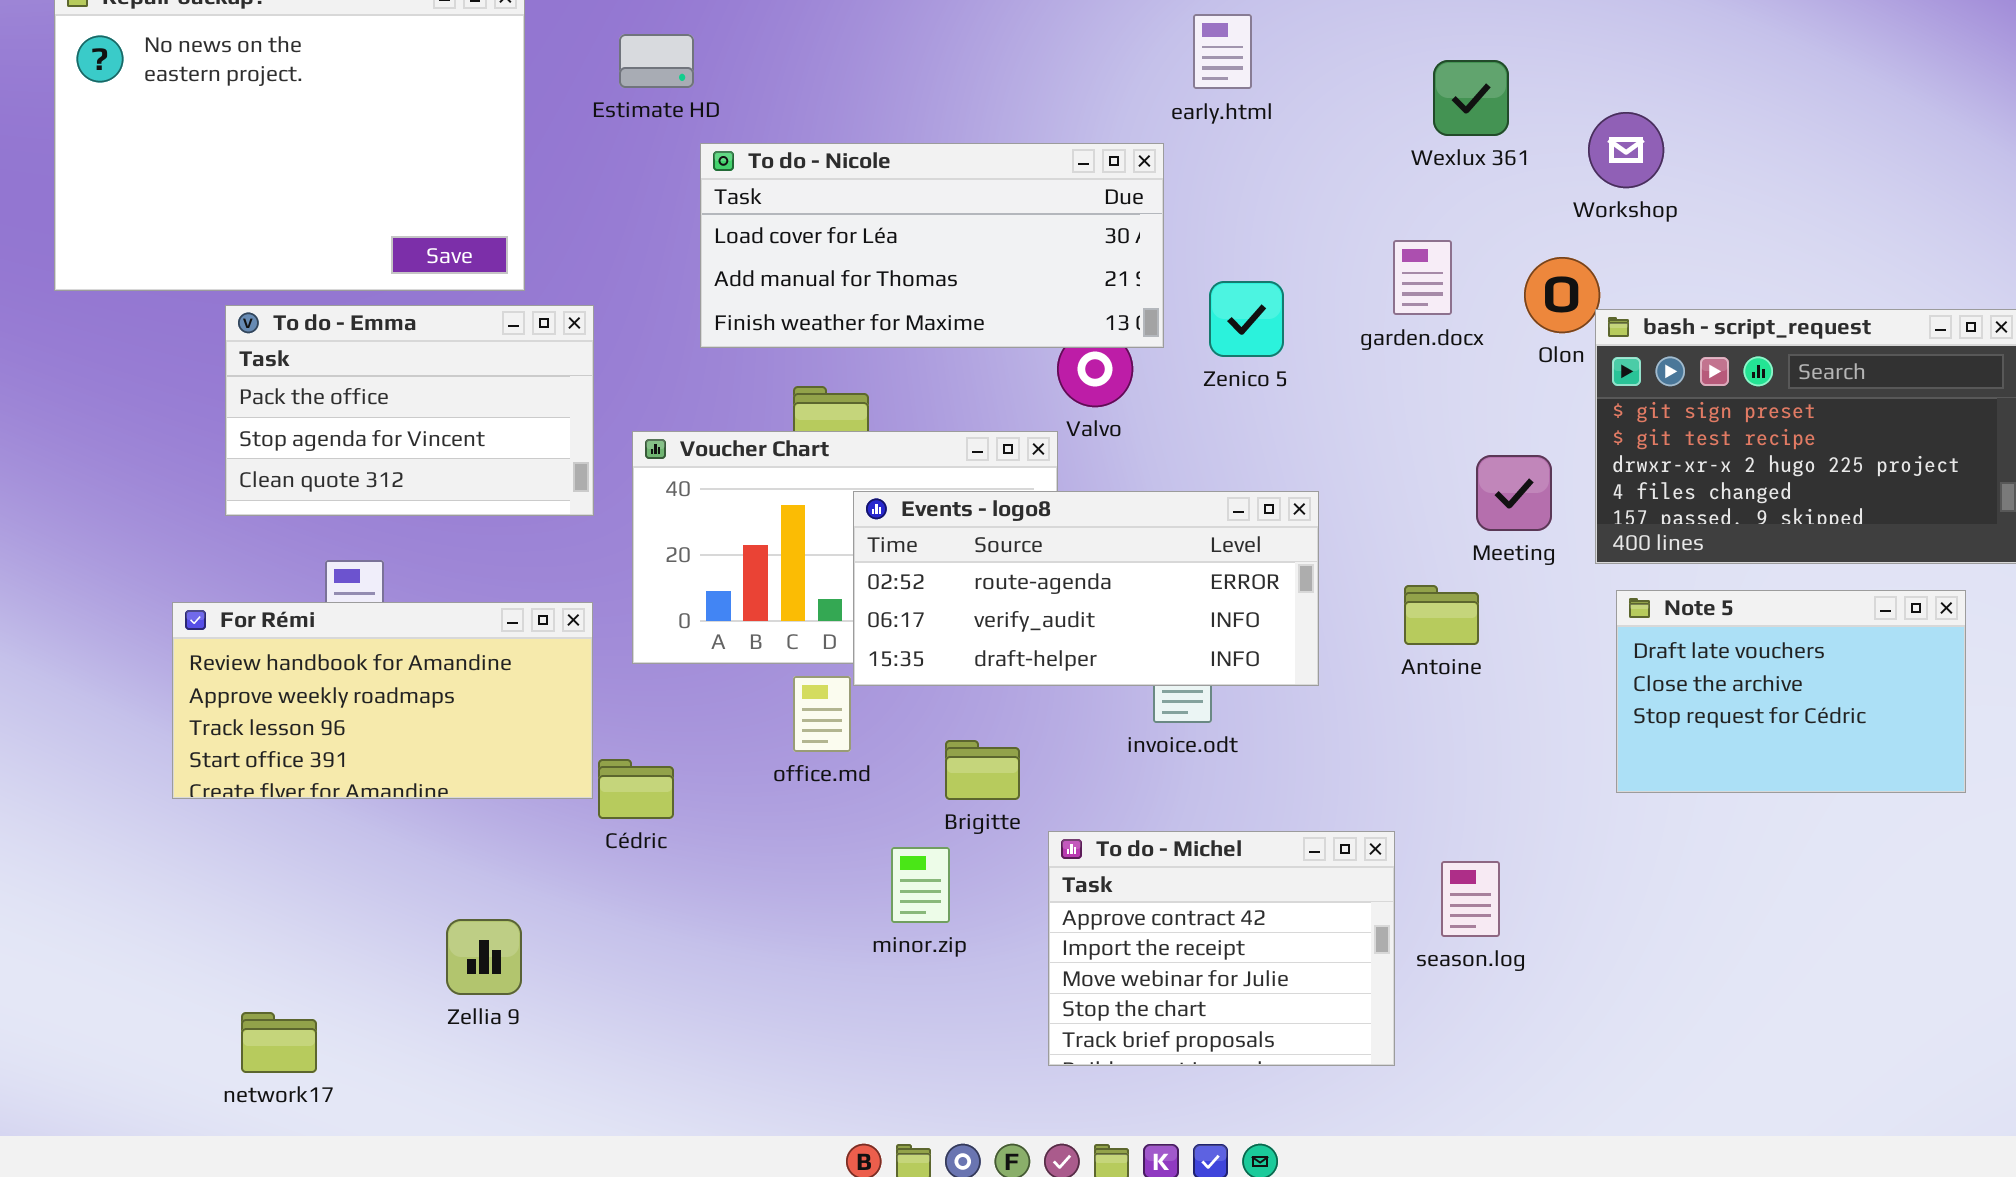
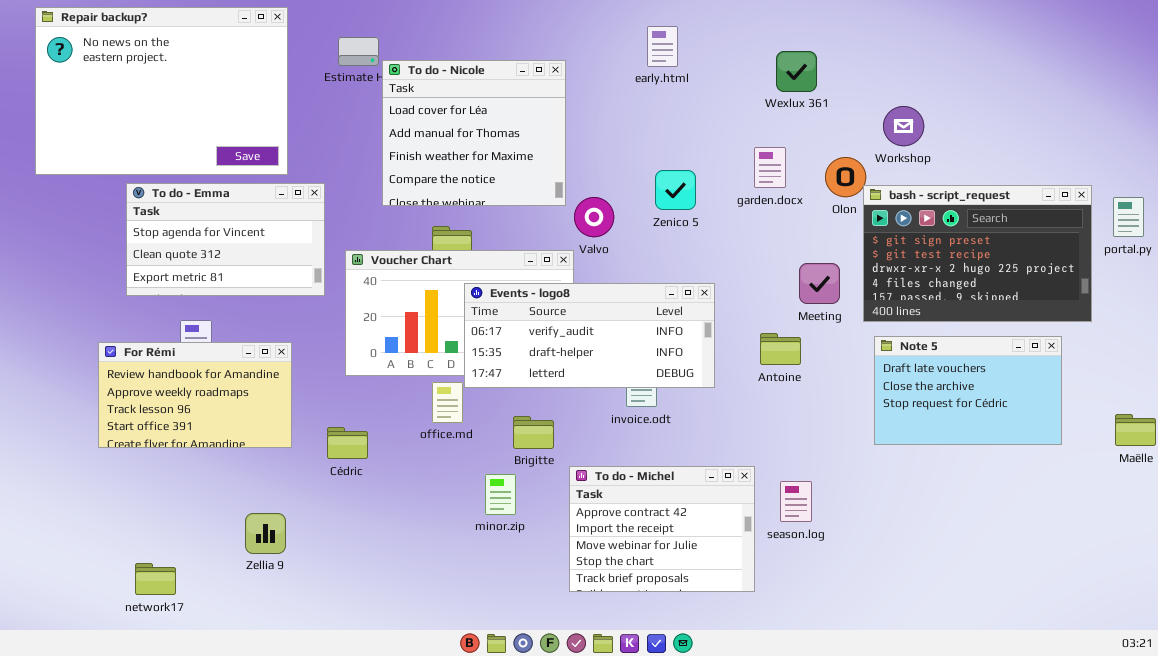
Workshop: [1588,112,1664,188] -> [883,106,924,146], moved
To do - Nicole: [700,143,1164,348] -> [382,60,566,206], resized
To do - Emma: [225,305,594,516] -> [126,183,325,296], scrolled down 1 row
Events - logo8: [853,491,1319,686] -> [464,283,715,388], scrolled down 1 row
For Rémi: [172,602,593,799] -> [98,342,292,448], resized

